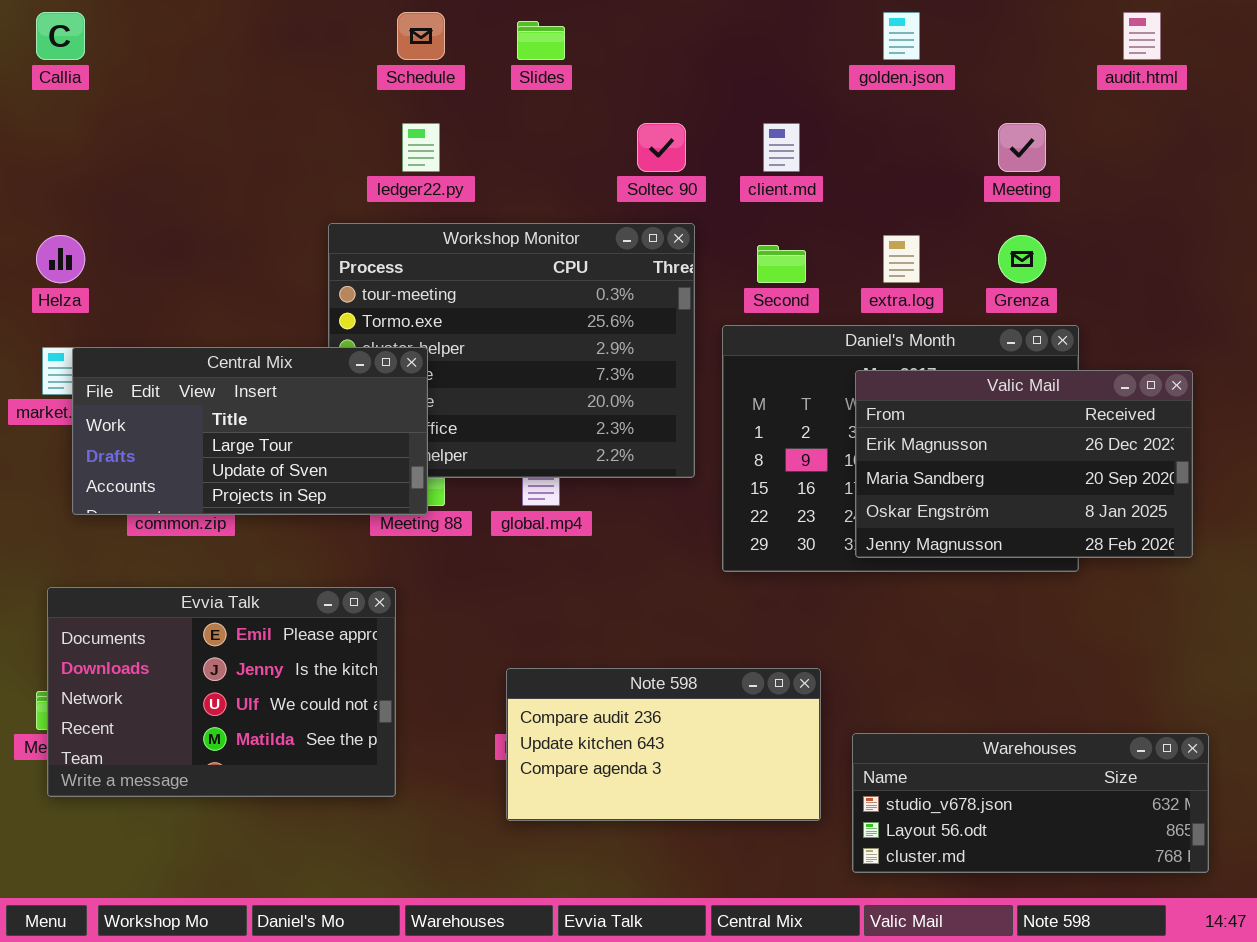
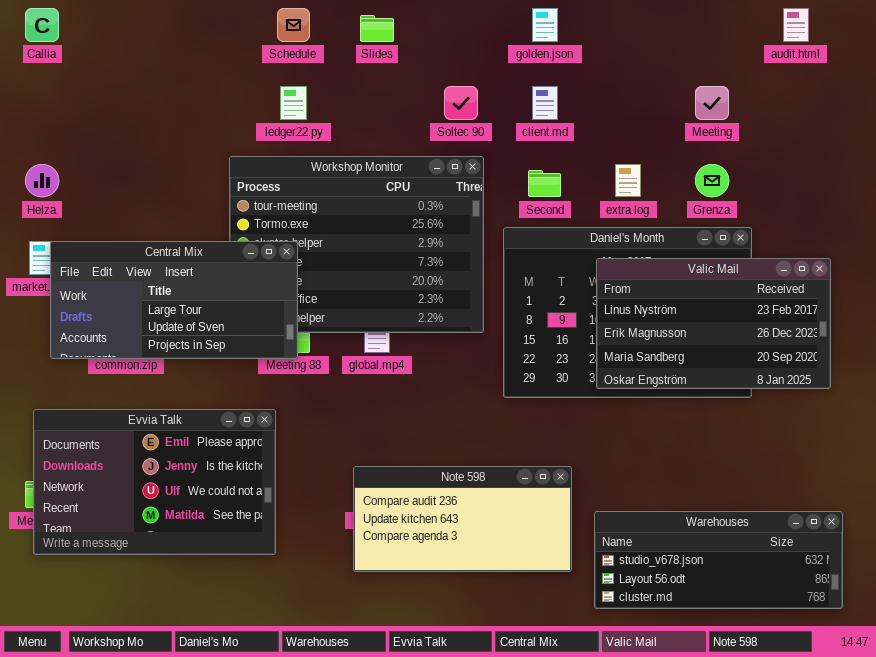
golden.json: [883,12,920,60] -> [532,8,558,42], moved
Valic Mail: [855,370,1193,558] -> [596,258,831,389], scrolled up 1 row

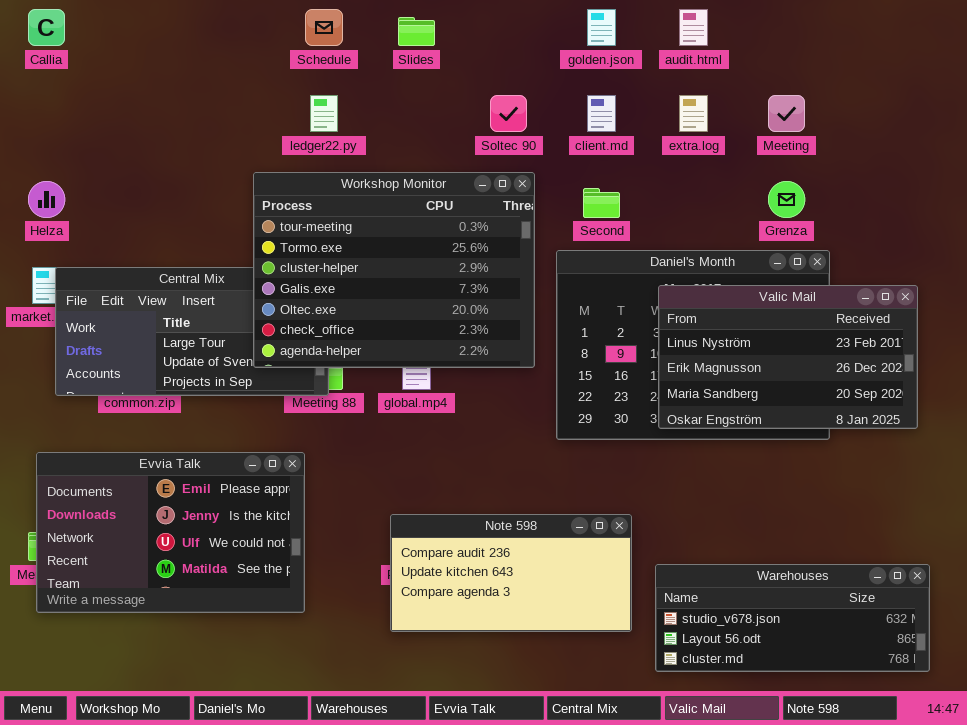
audit.html: [783,8,809,42] -> [679,9,708,46], moved
Workshop Monitor: [229,156,484,333] -> [253,172,535,368], raised
extra.log: [615,164,641,197] -> [679,95,708,132], moved

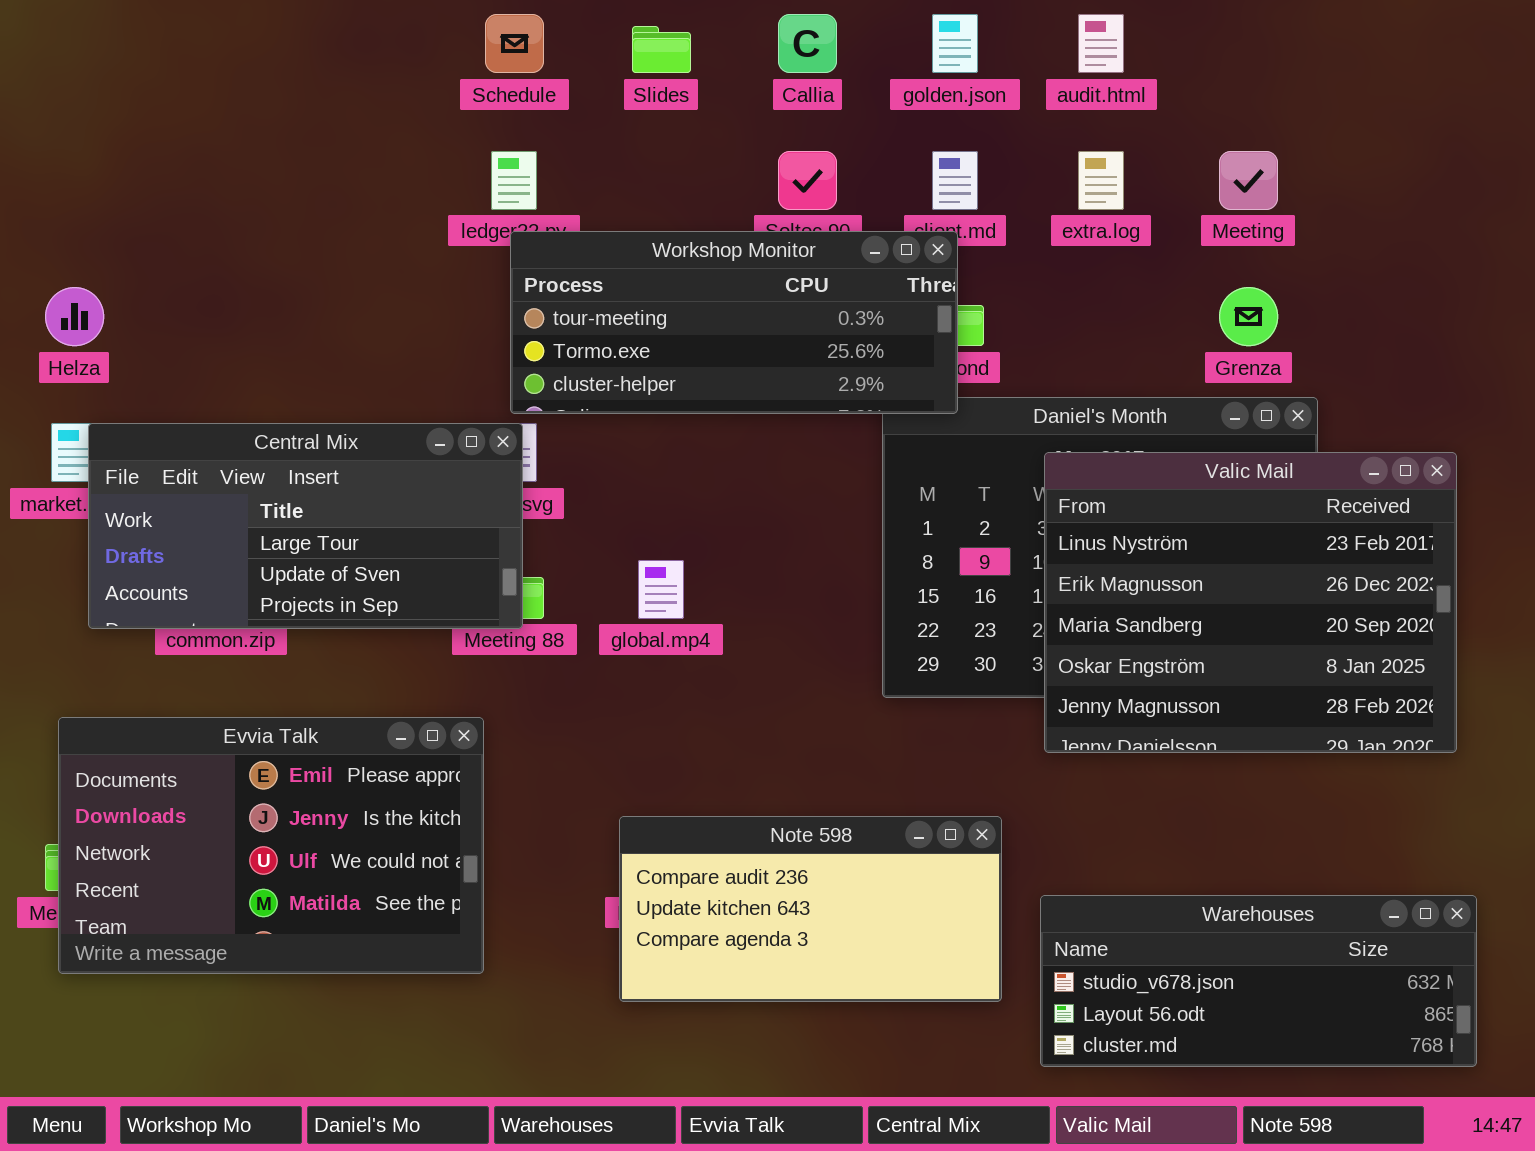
Callia: [28,9,65,46] -> [778,14,837,73], moved
Workshop Monitor: [253,172,535,368] -> [510,231,958,414], moved, resized
Valic Mail: [658,285,918,429] -> [1044,452,1457,753], resized

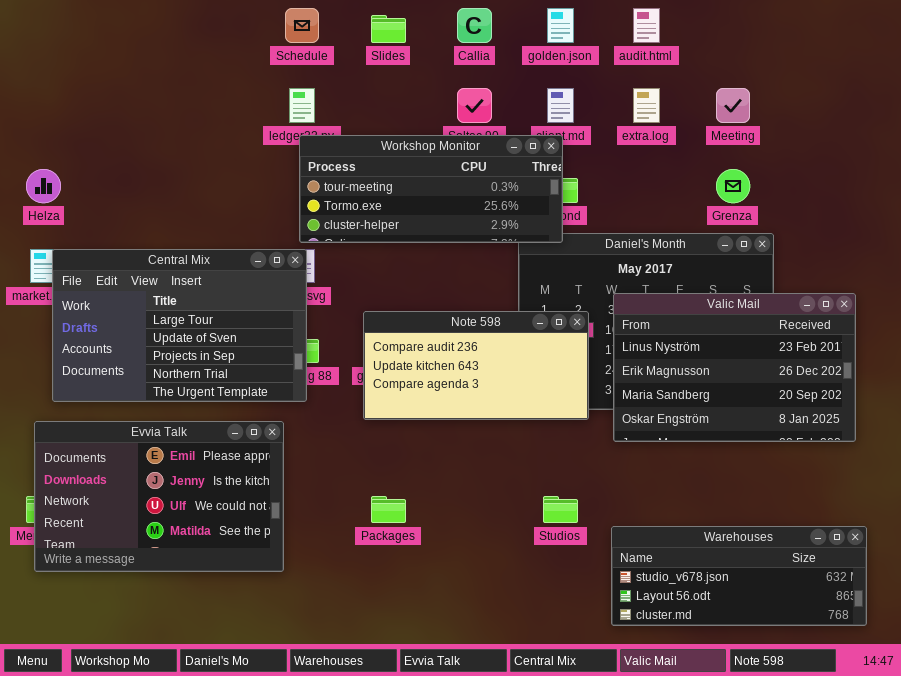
Central Mix: [88,423,523,629] -> [52,249,307,402], resized
Valic Mail: [1044,452,1457,753] -> [613,293,856,442], resized
Note 598: [619,816,1002,1002] -> [363,311,589,420], moved

